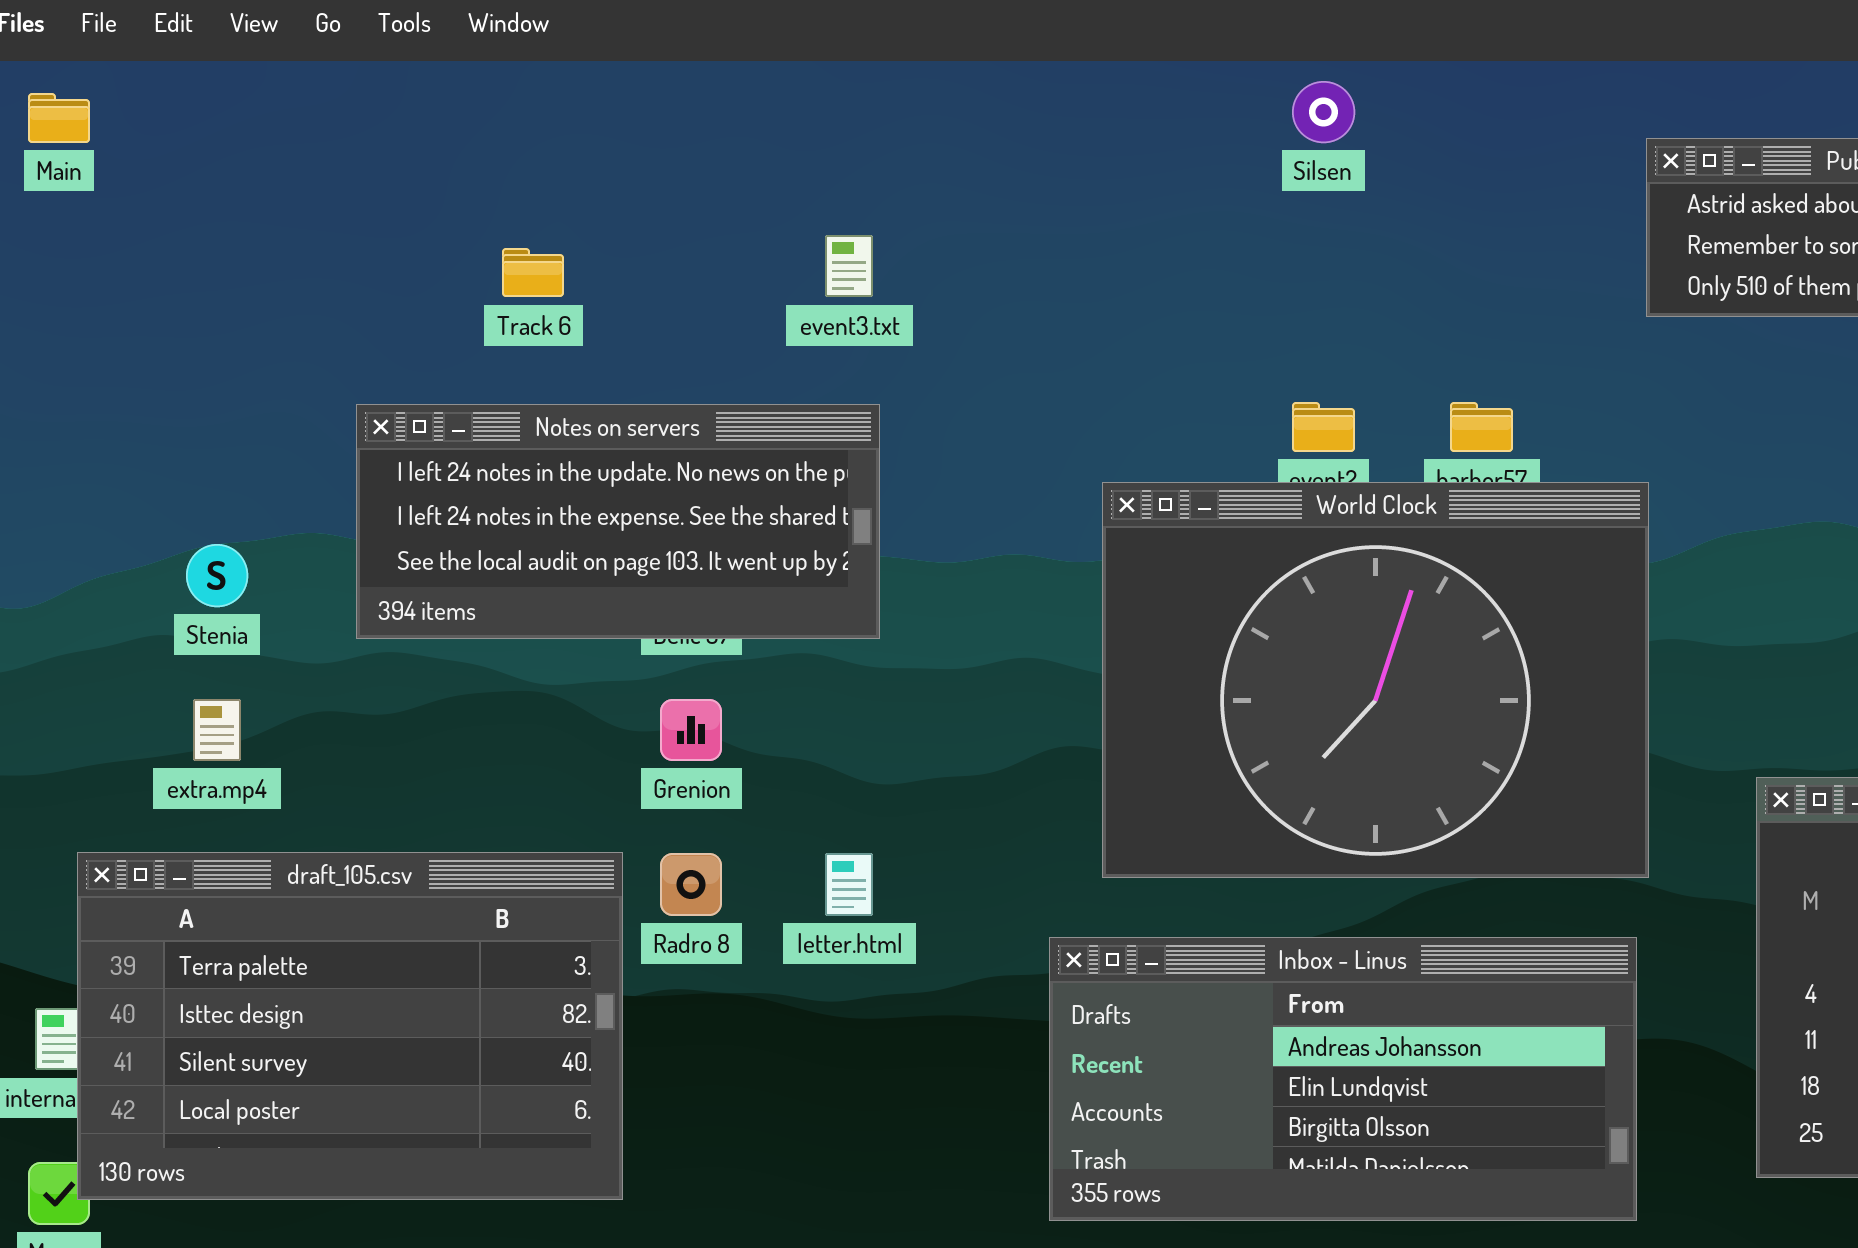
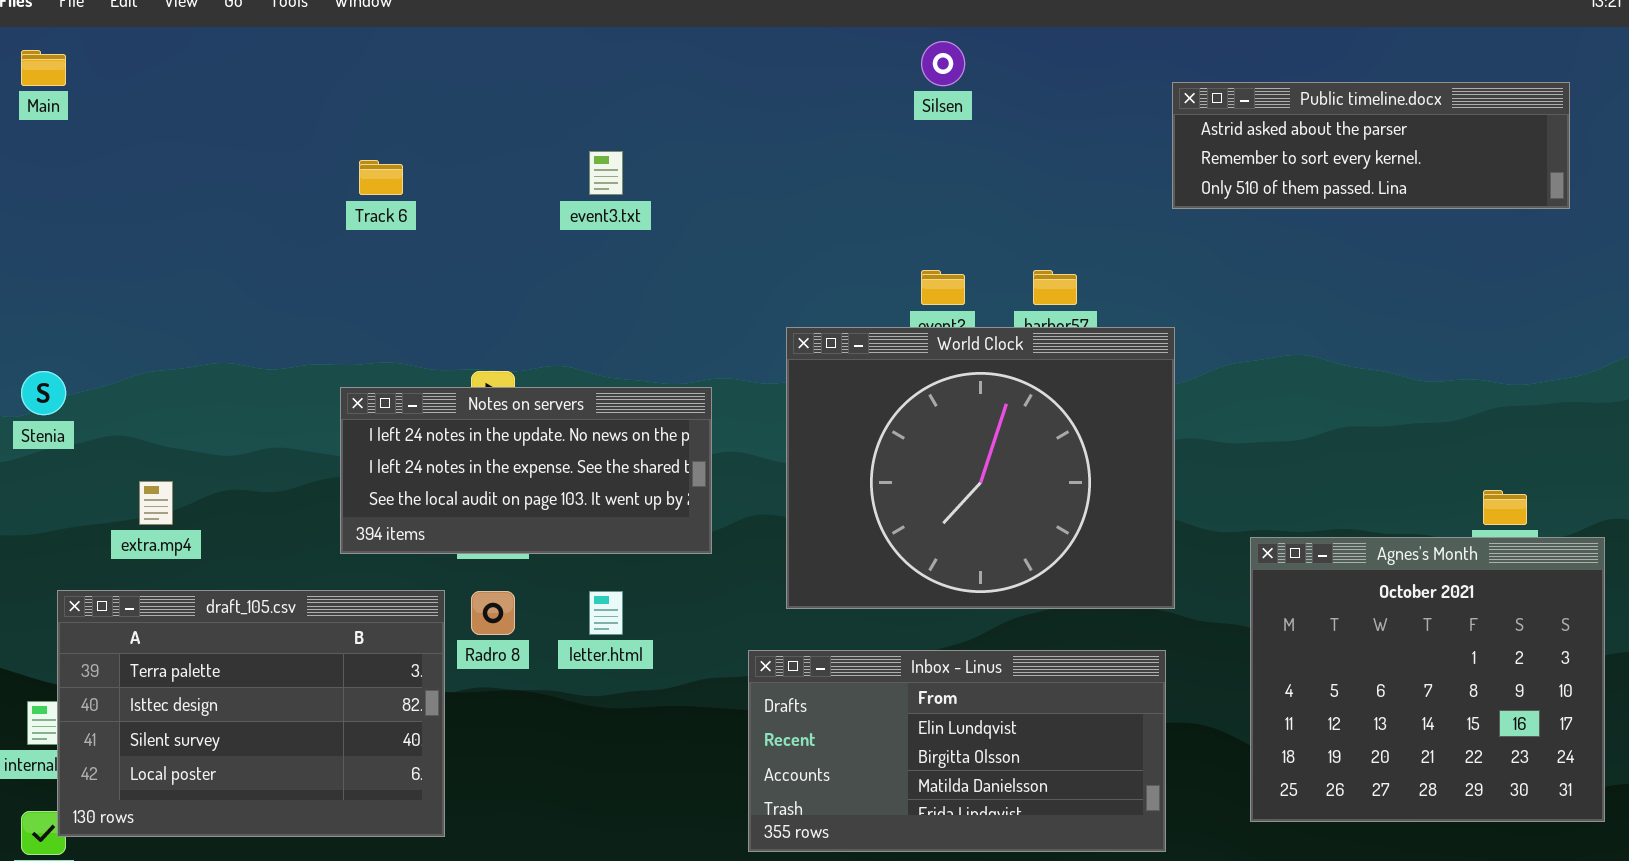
Notes on servers: [356,404,880,639] -> [340,387,712,554], moved
Stenia: [186,544,248,607] -> [21,371,66,415], moved
Inbox - Linus: [1049,937,1637,1221] -> [748,650,1166,852], scrolled down 1 row

